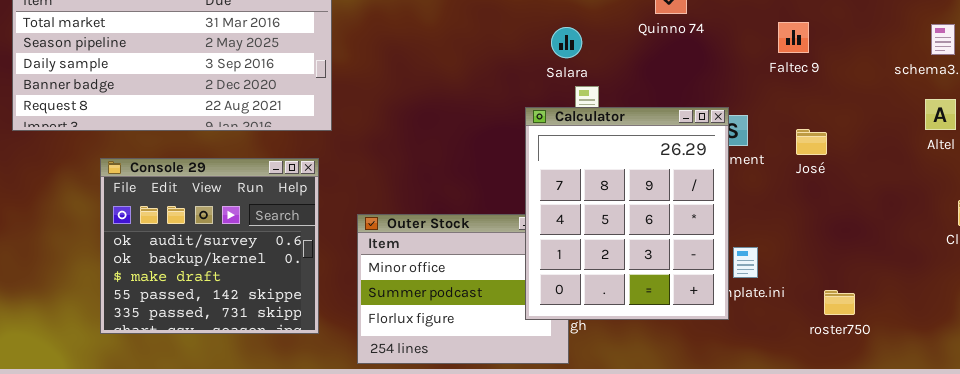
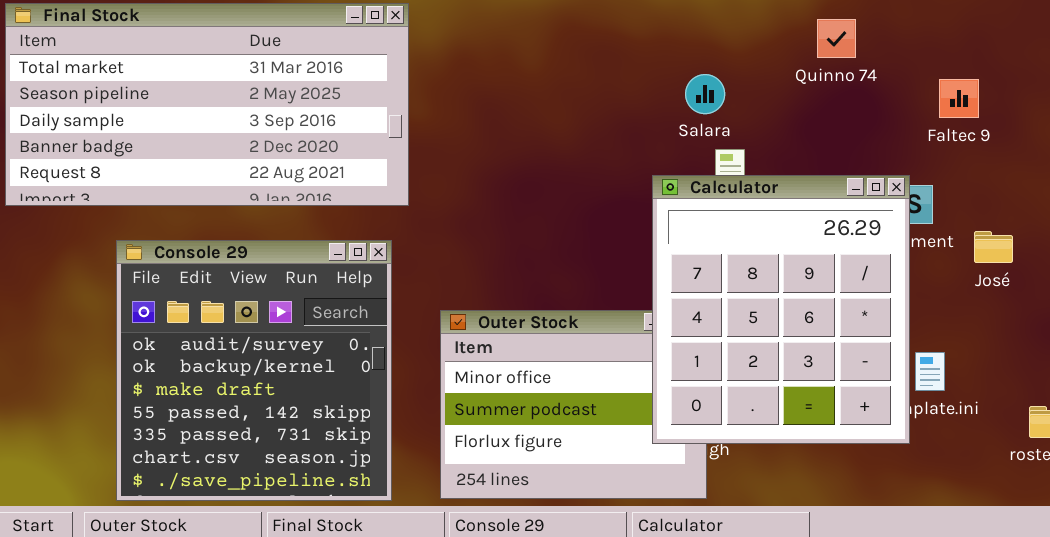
Faltec 9: [778,22,809,53] -> [939,79,979,118], moved
José: [796,129,827,155] -> [974,231,1013,263], moved
Console 29: [100,158,319,334] -> [116,240,392,501], resized

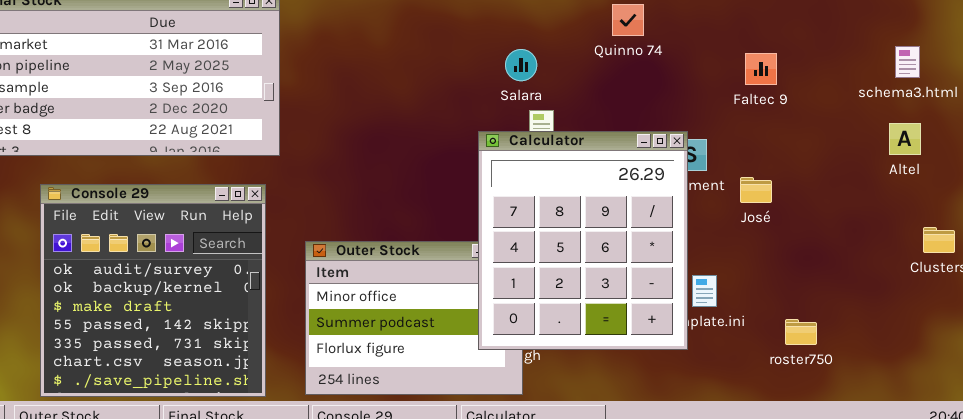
Faltec 9: [939,79,979,118] -> [745,53,777,85], moved

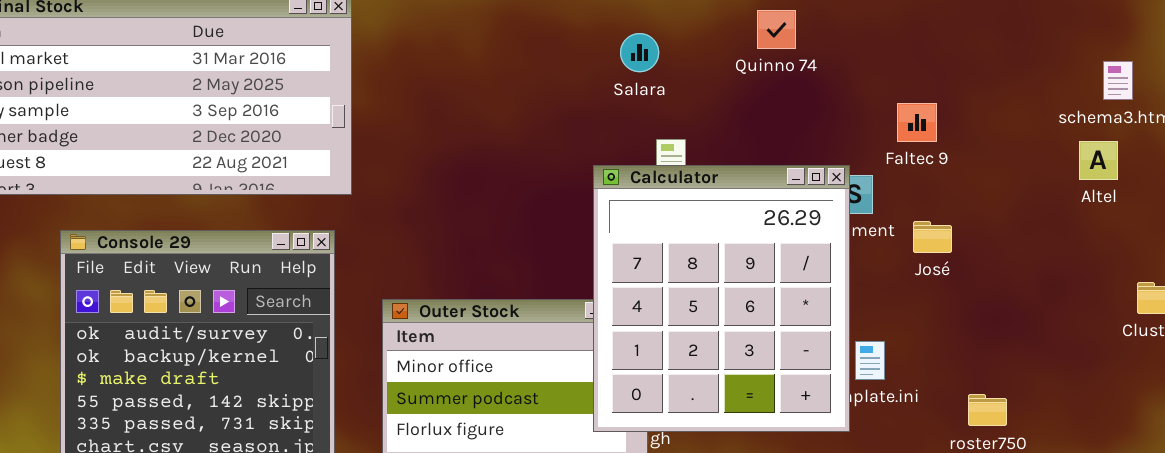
Salara: [505,49,537,81] -> [620,33,659,72], moved
Faltec 9: [745,53,777,85] -> [897,103,937,142], moved
Altel: [889,123,921,155] -> [1079,141,1118,180], moved

